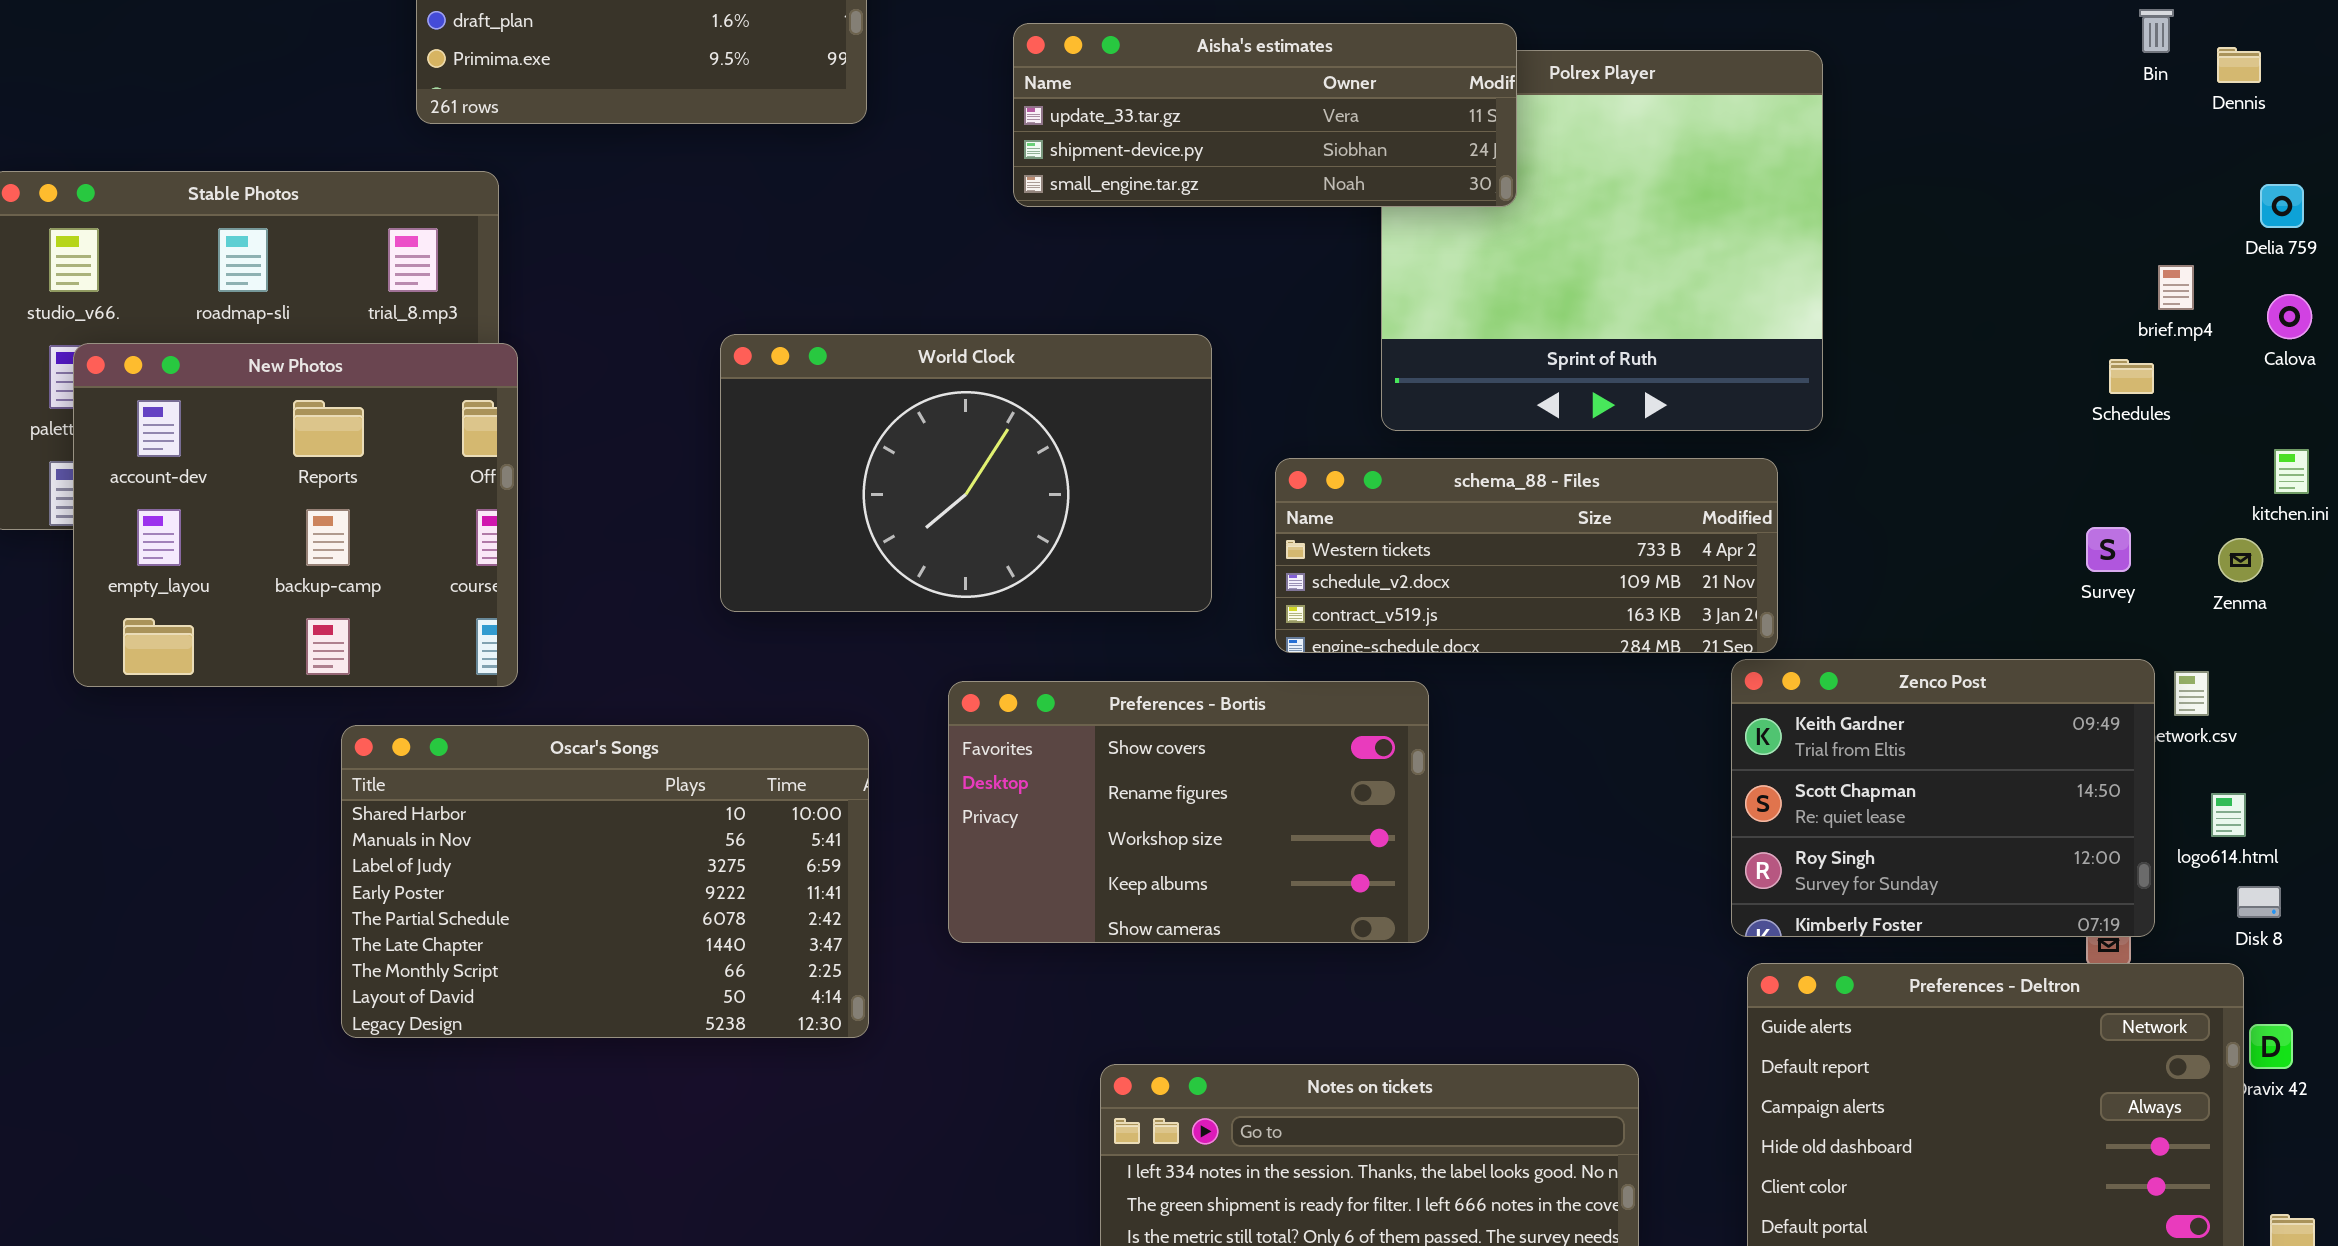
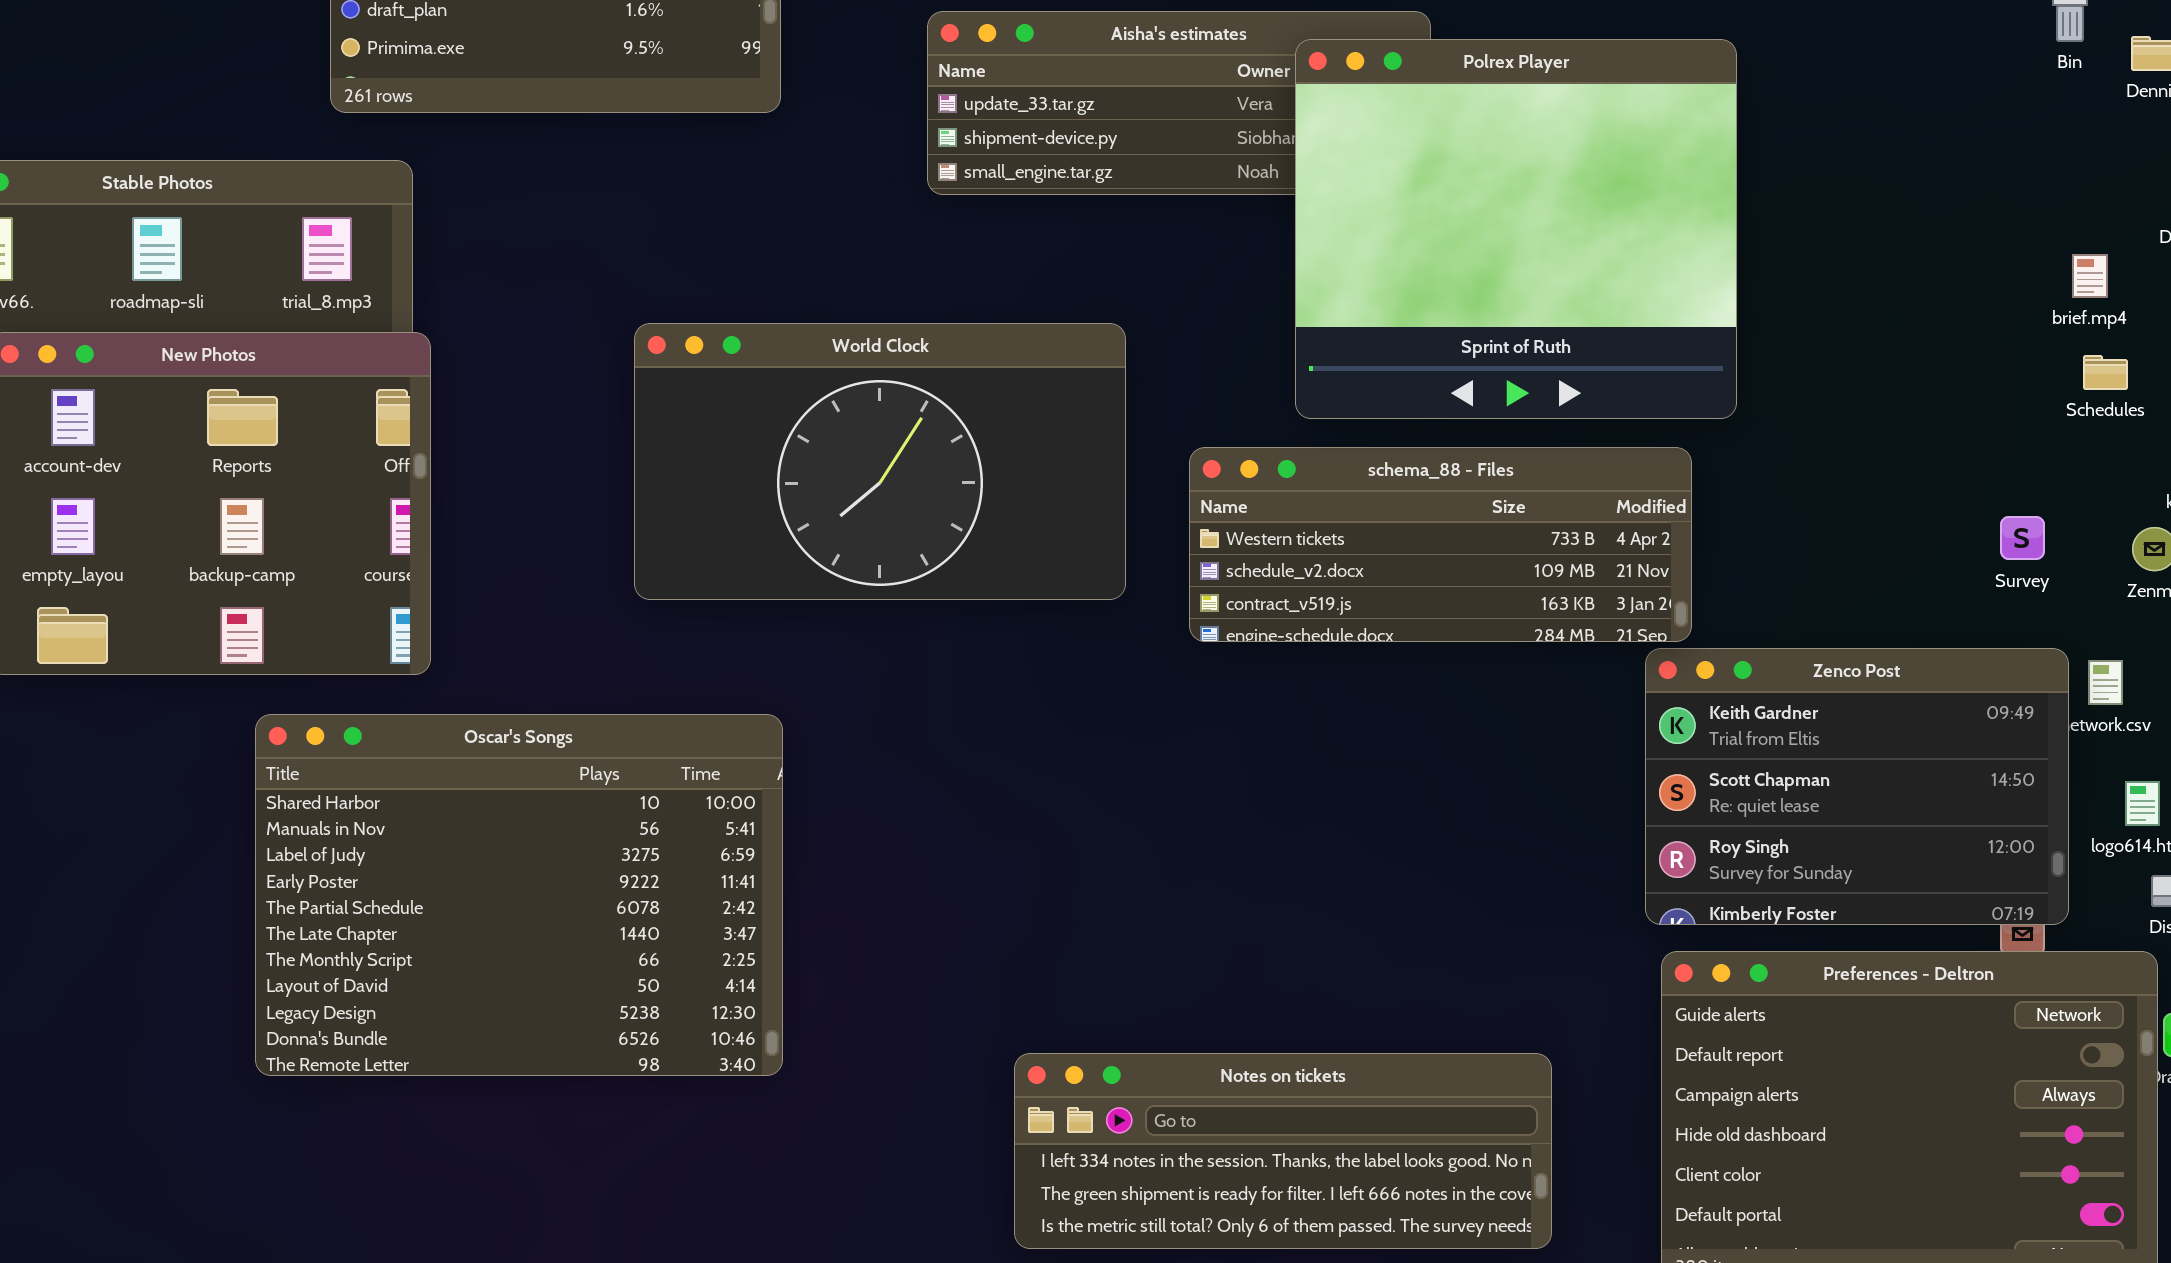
Polrex Player: [1381,50,1823,431] -> [1295,39,1737,419], raised
Schedules: [2109,359,2154,394] -> [2083,355,2128,390], moved
Preferences - Bortis: [948,681,1429,943] -> none, closed
Oscar's Songs: [341,725,869,1038] -> [255,714,783,1076], resized

